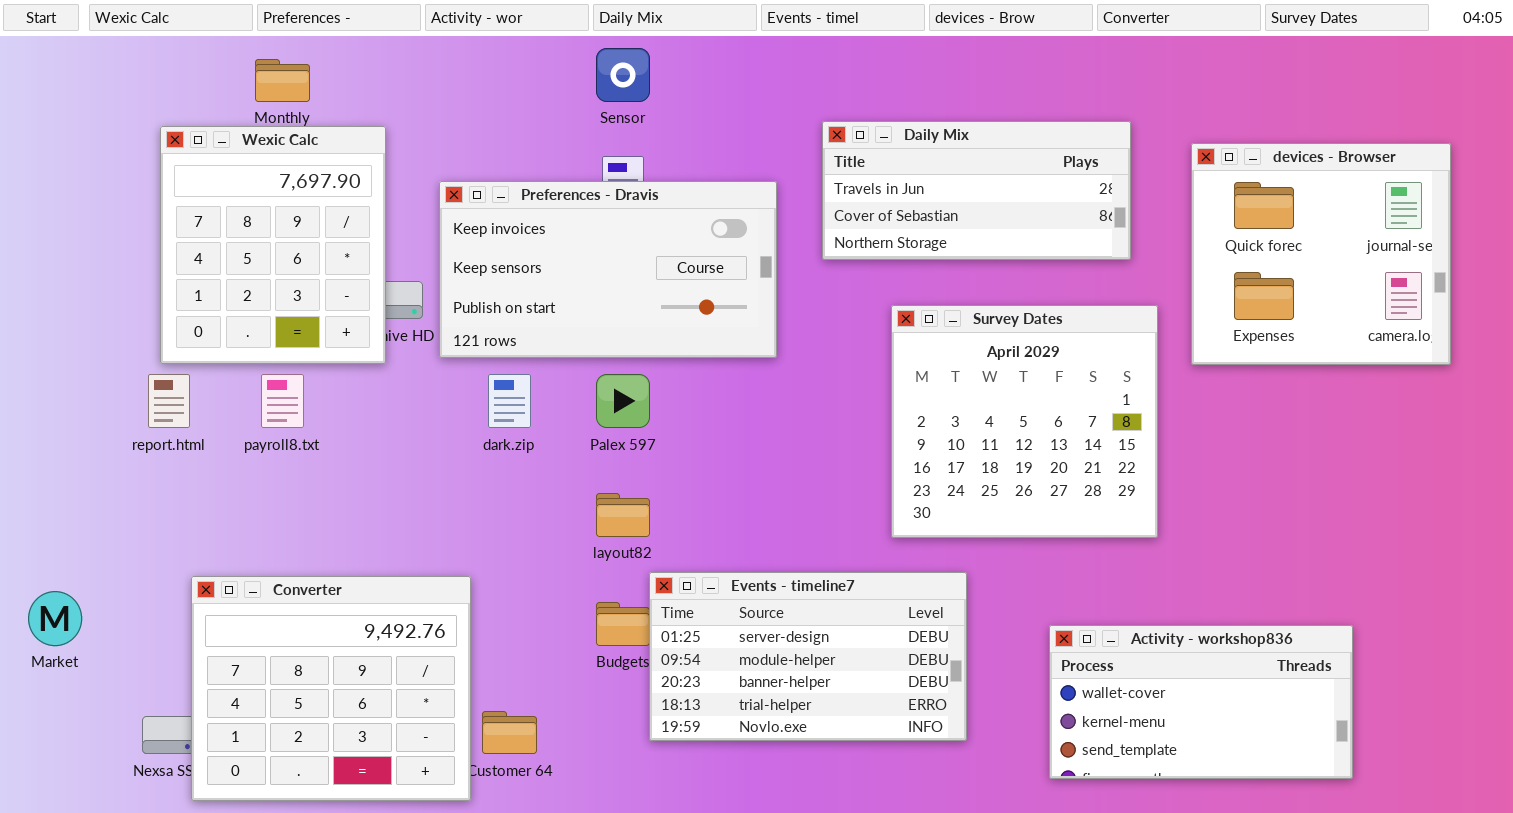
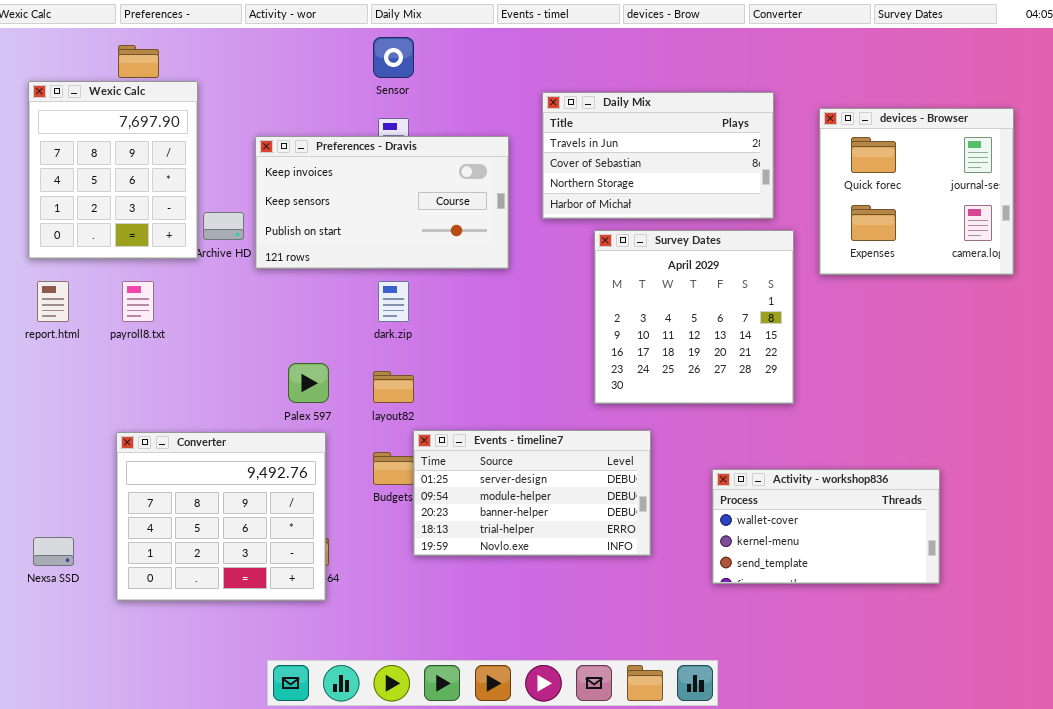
Daily Mix: [822,121,1131,260] -> [542,92,774,219], resized
Wexic Calc: [160,126,386,364] -> [28,81,198,259], moved
dark.zip: [488,374,531,428] -> [378,281,409,322], moved
Palex 597: [596,374,650,428] -> [288,363,329,403], moved
Converter: [191,576,471,801] -> [116,432,326,601], moved

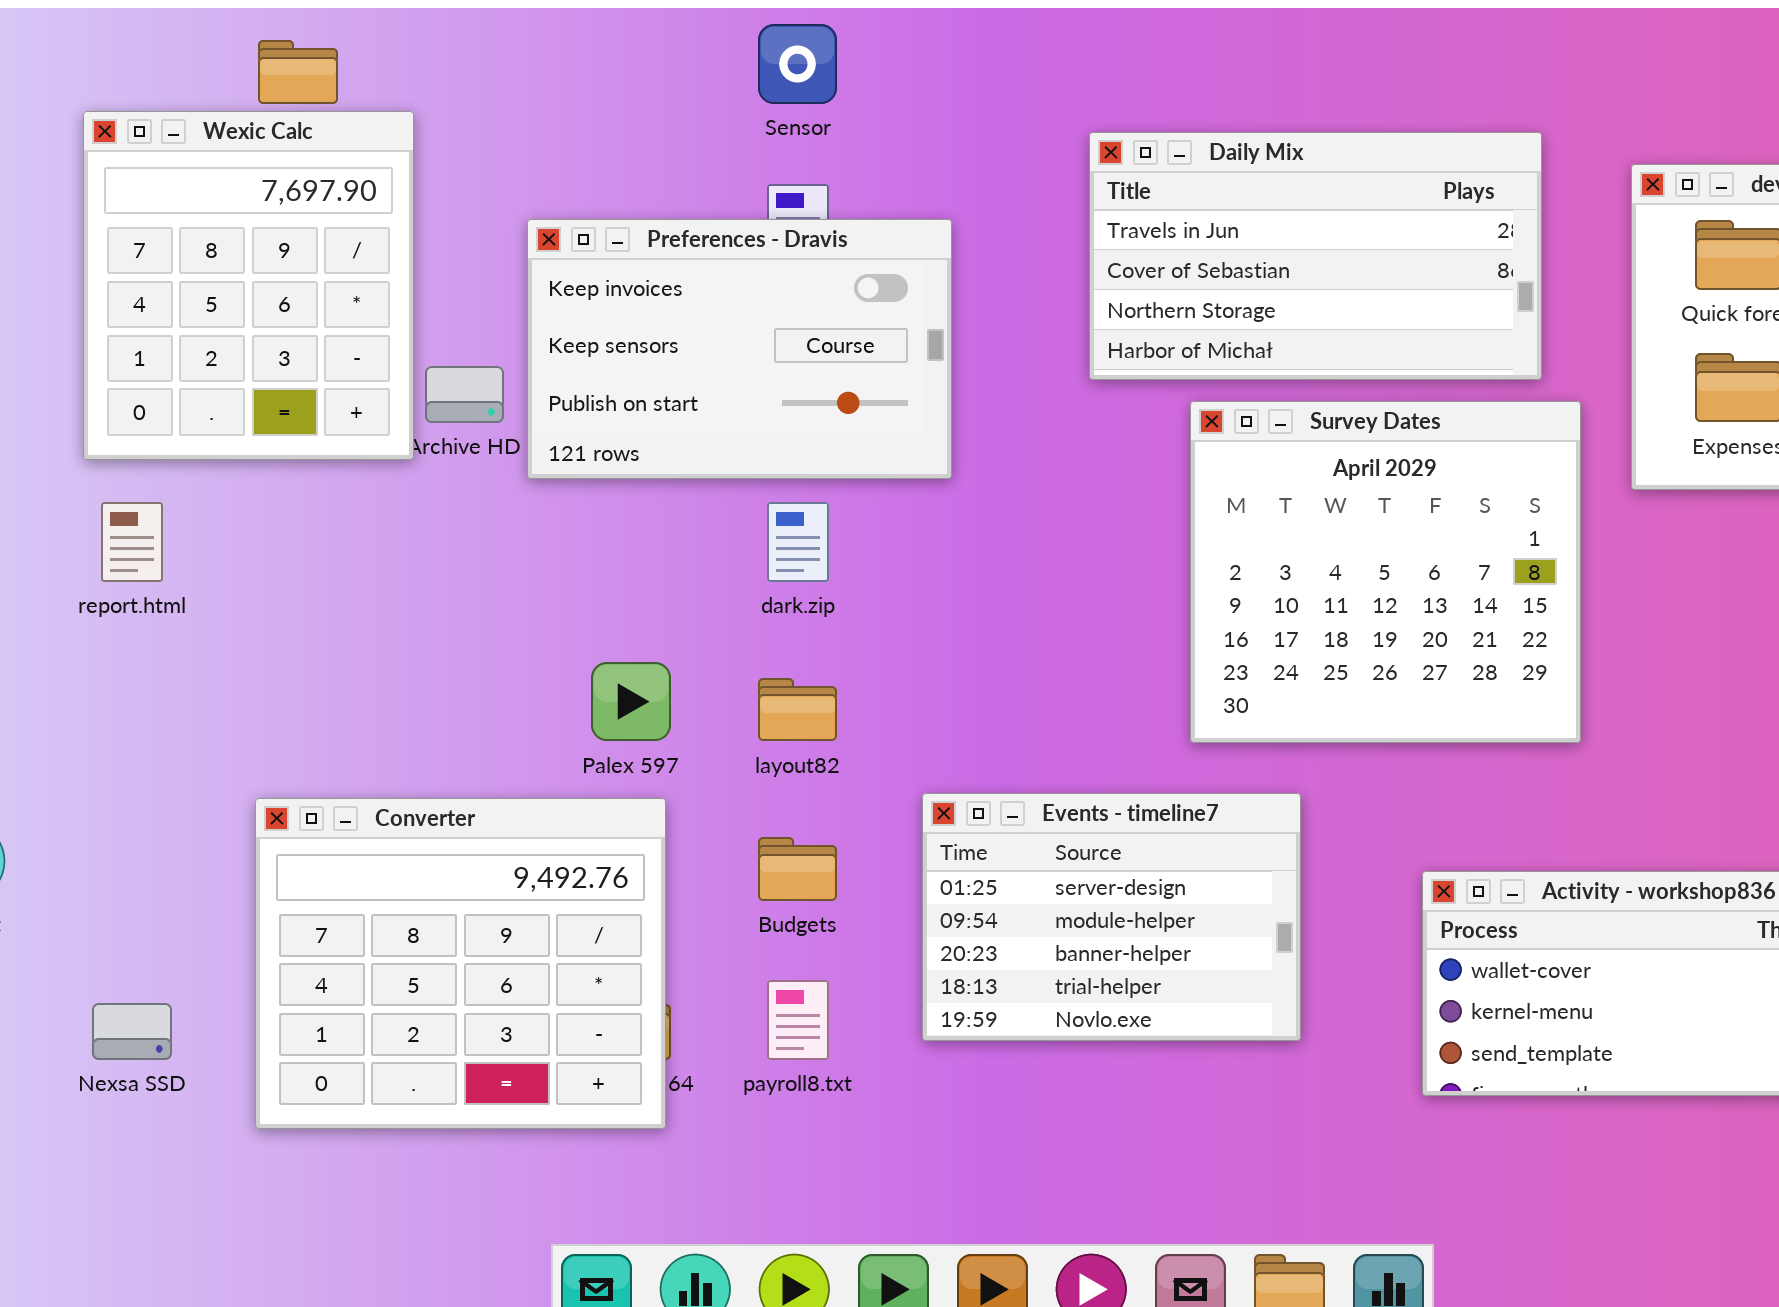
Preferences - Dravis: [255,136,509,269] -> [527,219,952,479], resized
payroll8.txt: [122,281,154,322] -> [767,980,829,1060], moved
Events - timeline7: [413,430,651,556] -> [922,793,1301,1041], resized

